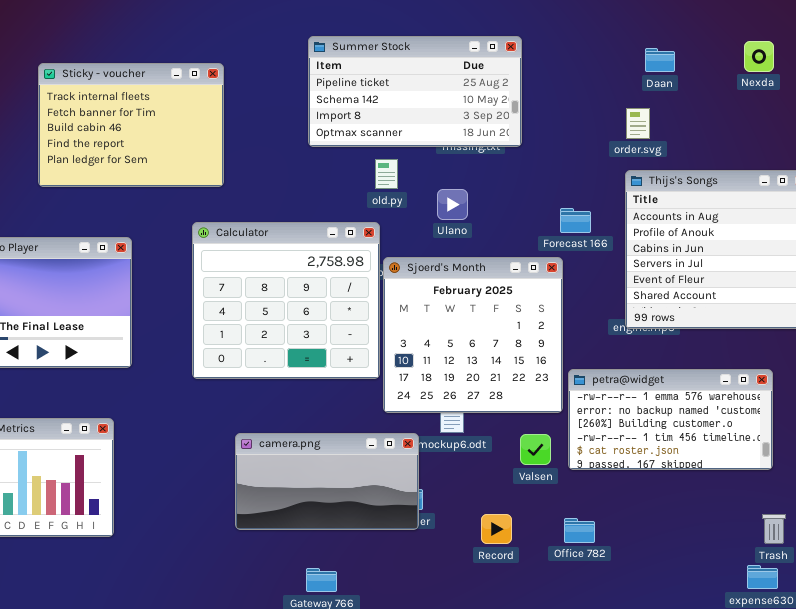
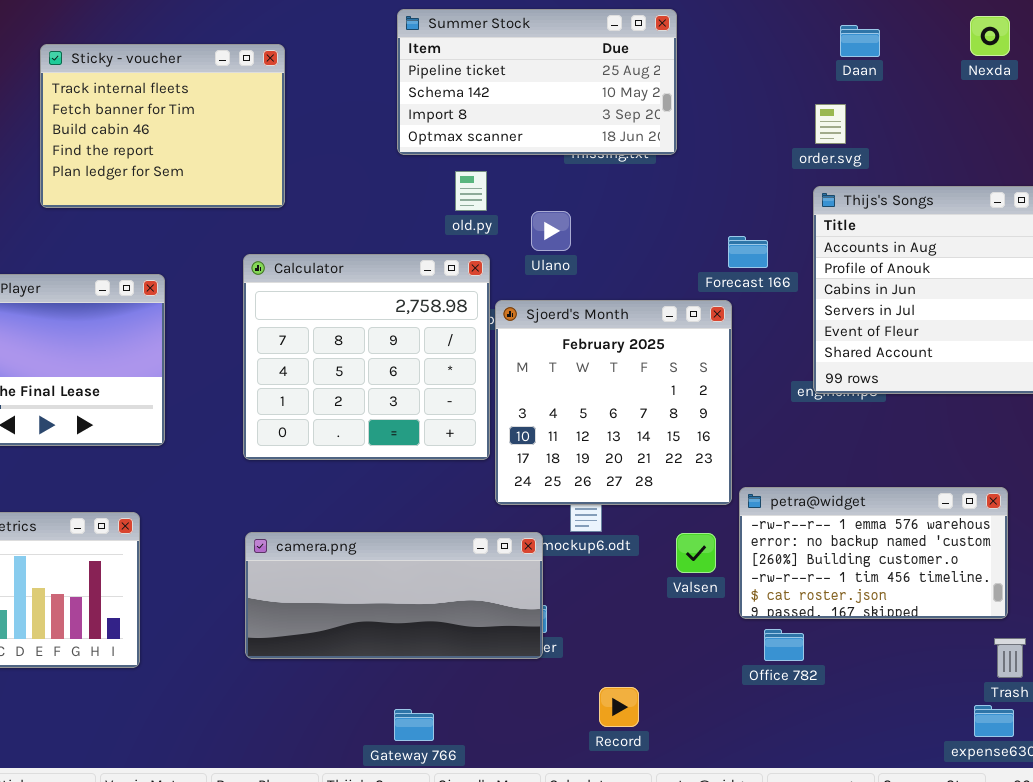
old.py: [375,159,398,189] -> [455,171,487,211], moved
Ulano: [437,189,468,220] -> [531,211,571,251], moved
petra@widget: [568,369,773,470] -> [739,487,1008,619], moved
camera.png: [235,433,419,530] -> [245,532,543,659], resized
Record: [481,514,512,544] -> [599,687,639,727], moved
Office 782: [564,518,595,543] -> [764,629,804,661], moved

